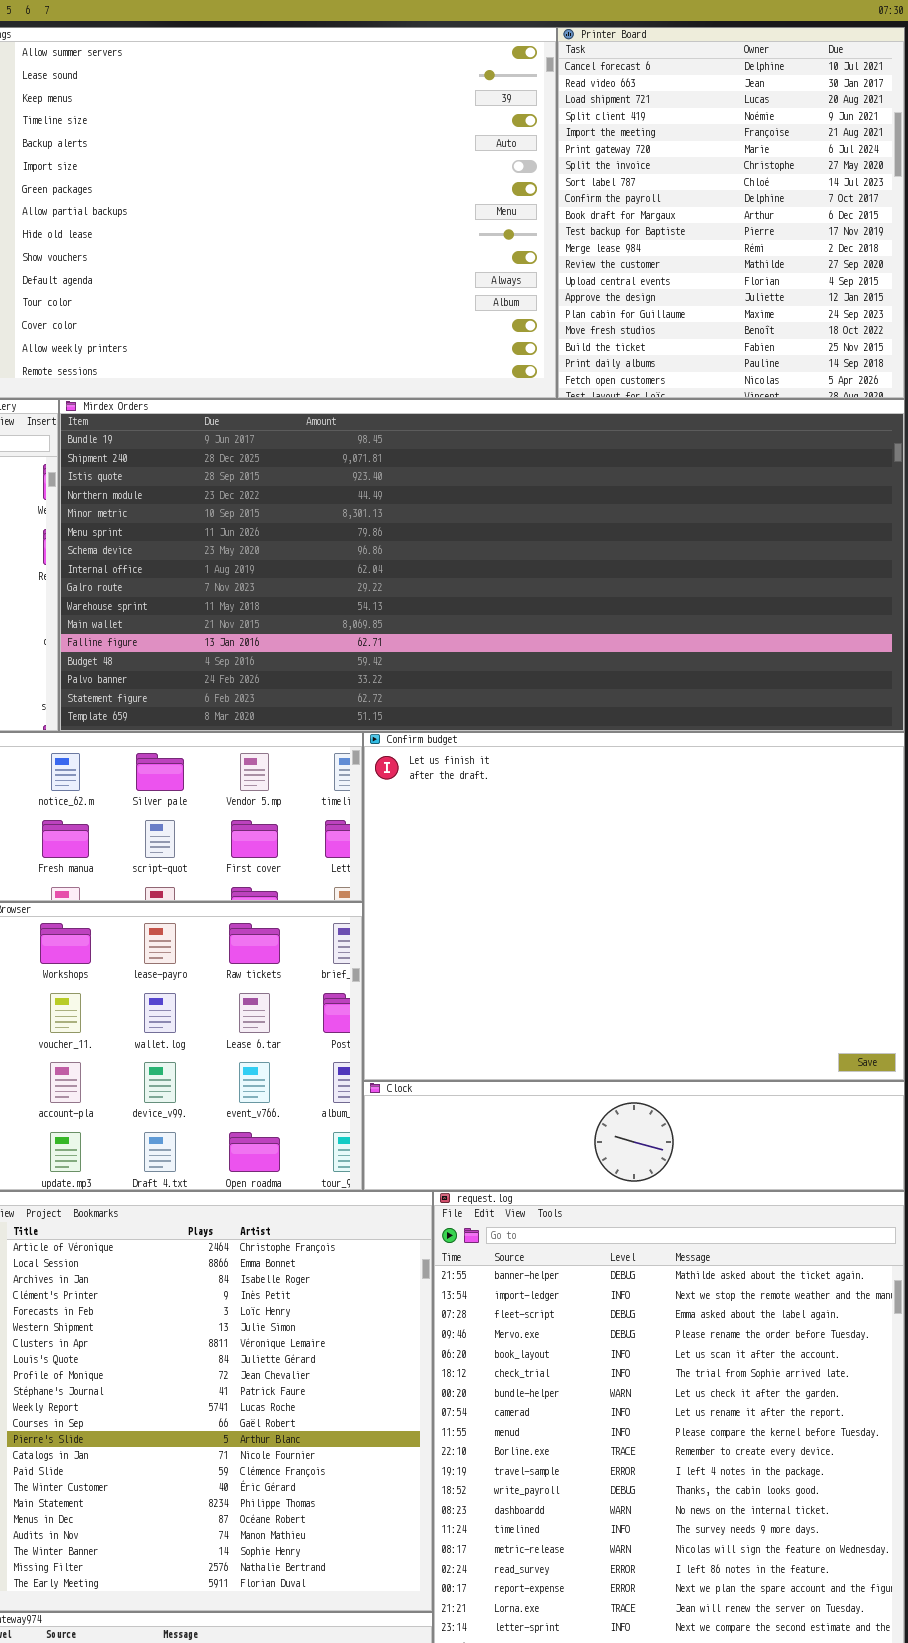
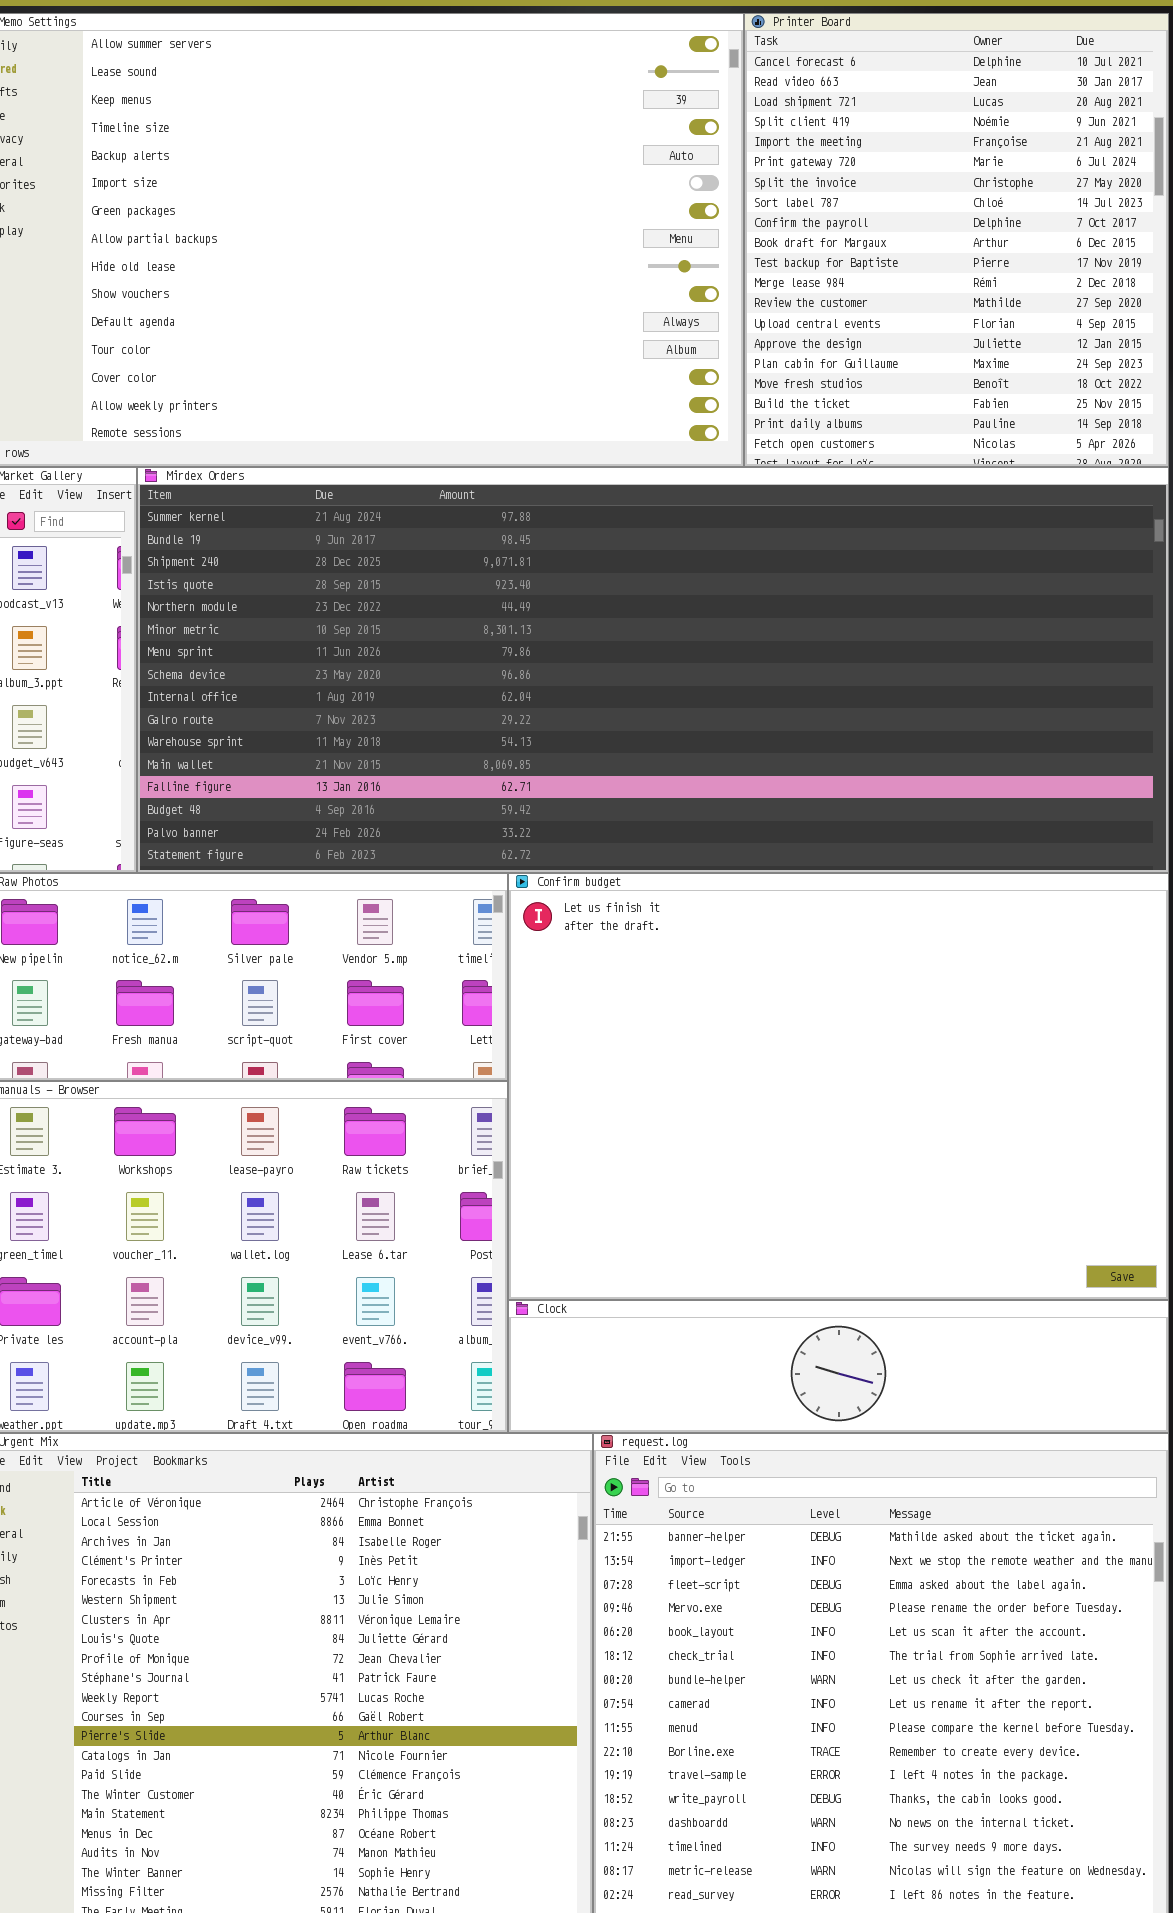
Mirdex Orders: [59,399,905,732] -> [137,467,1169,873], scrolled up 1 row

